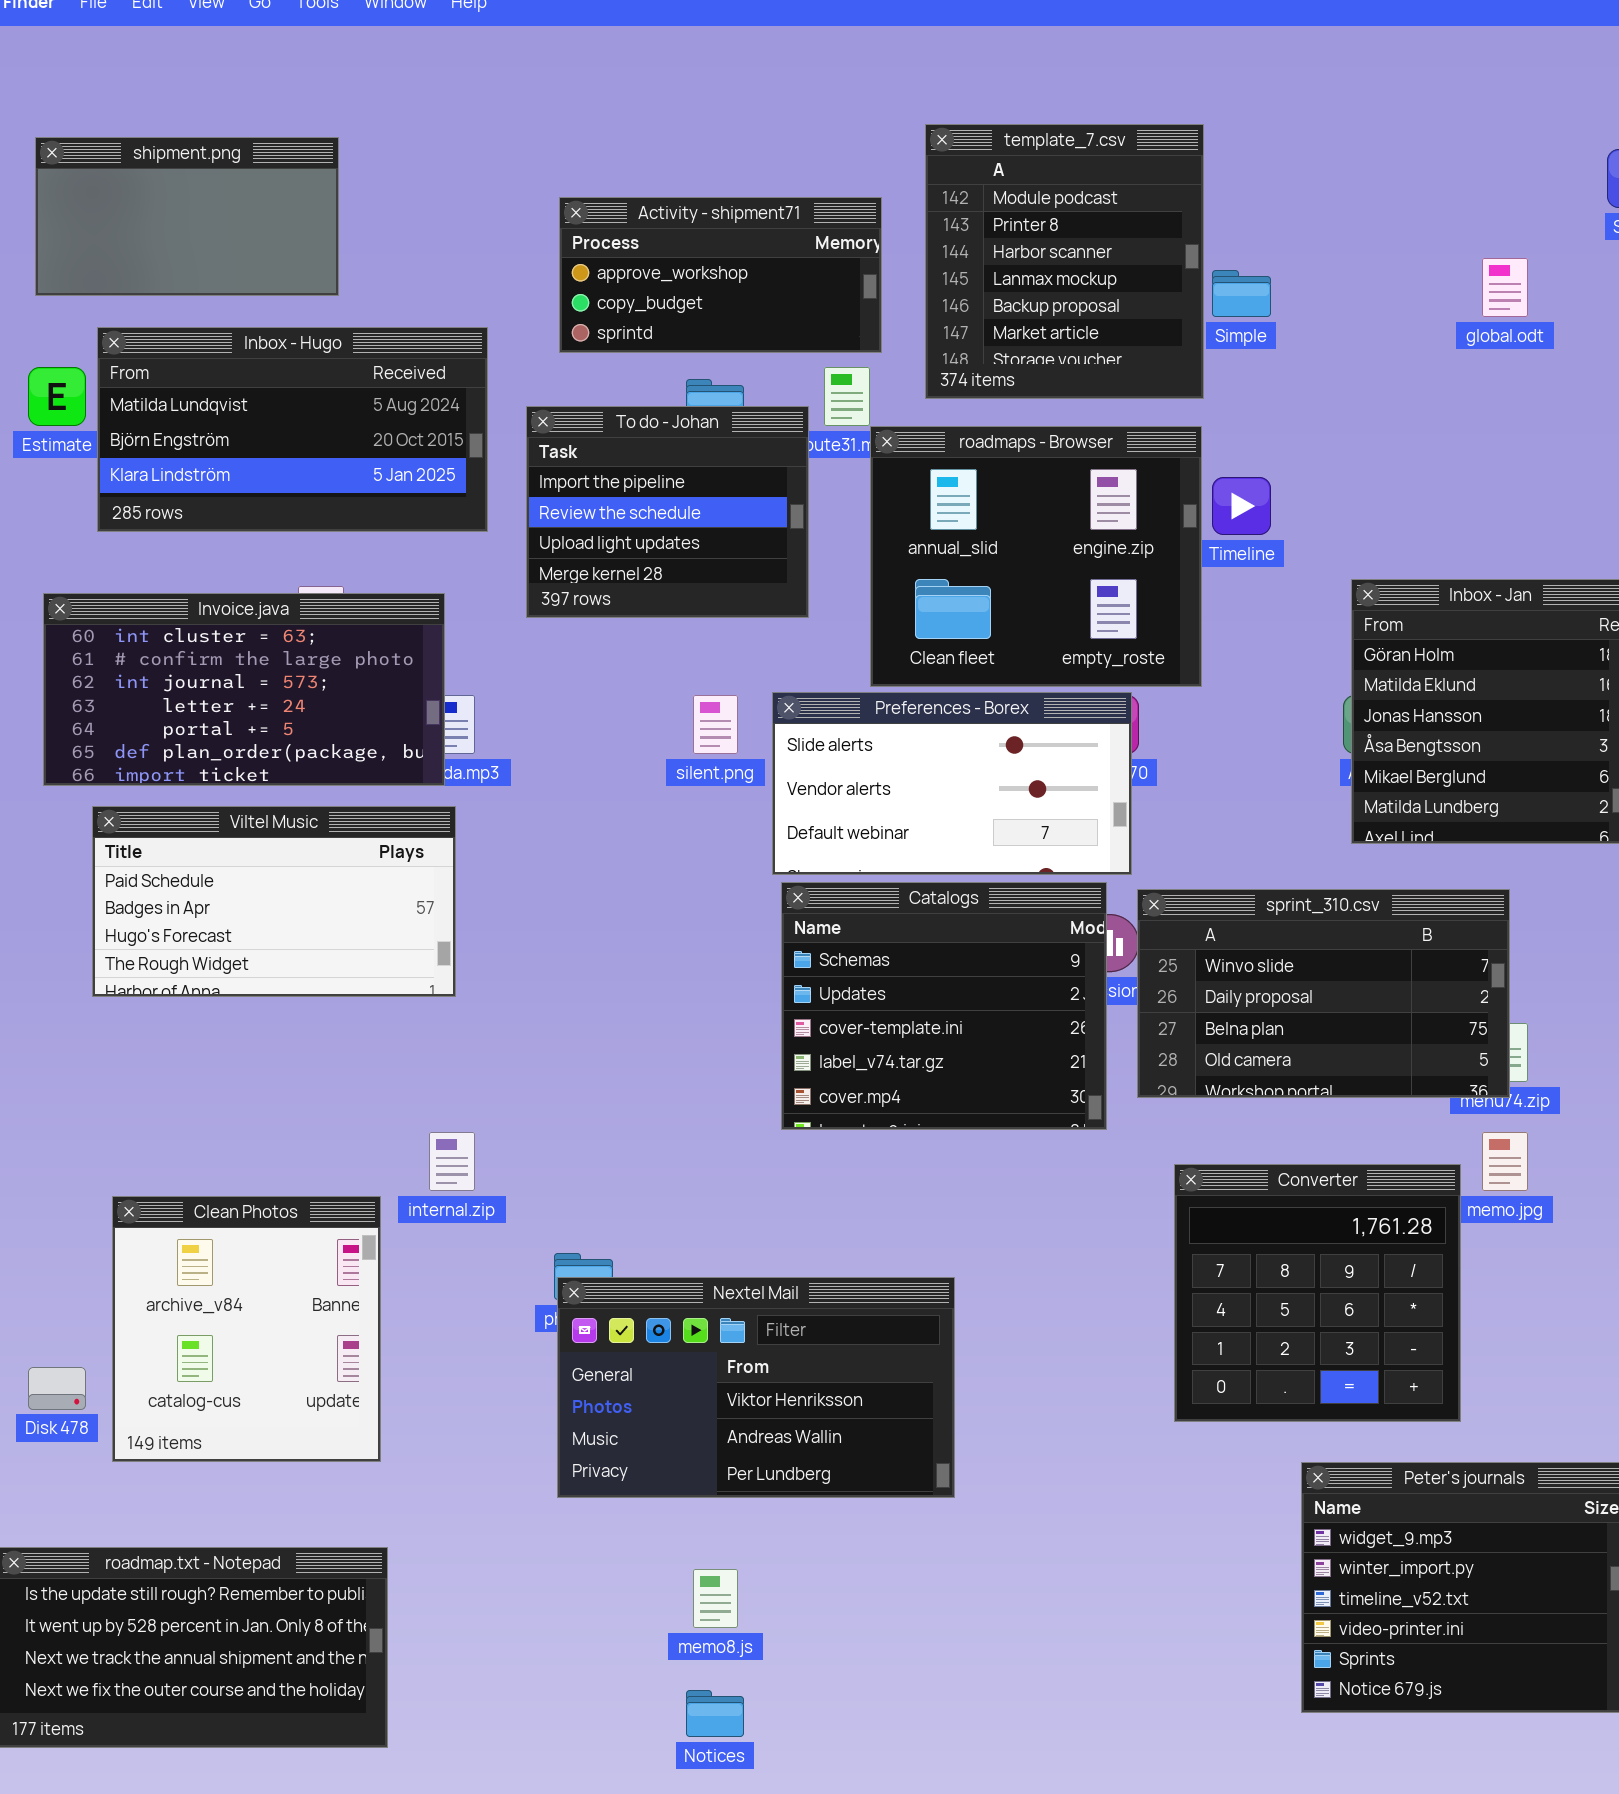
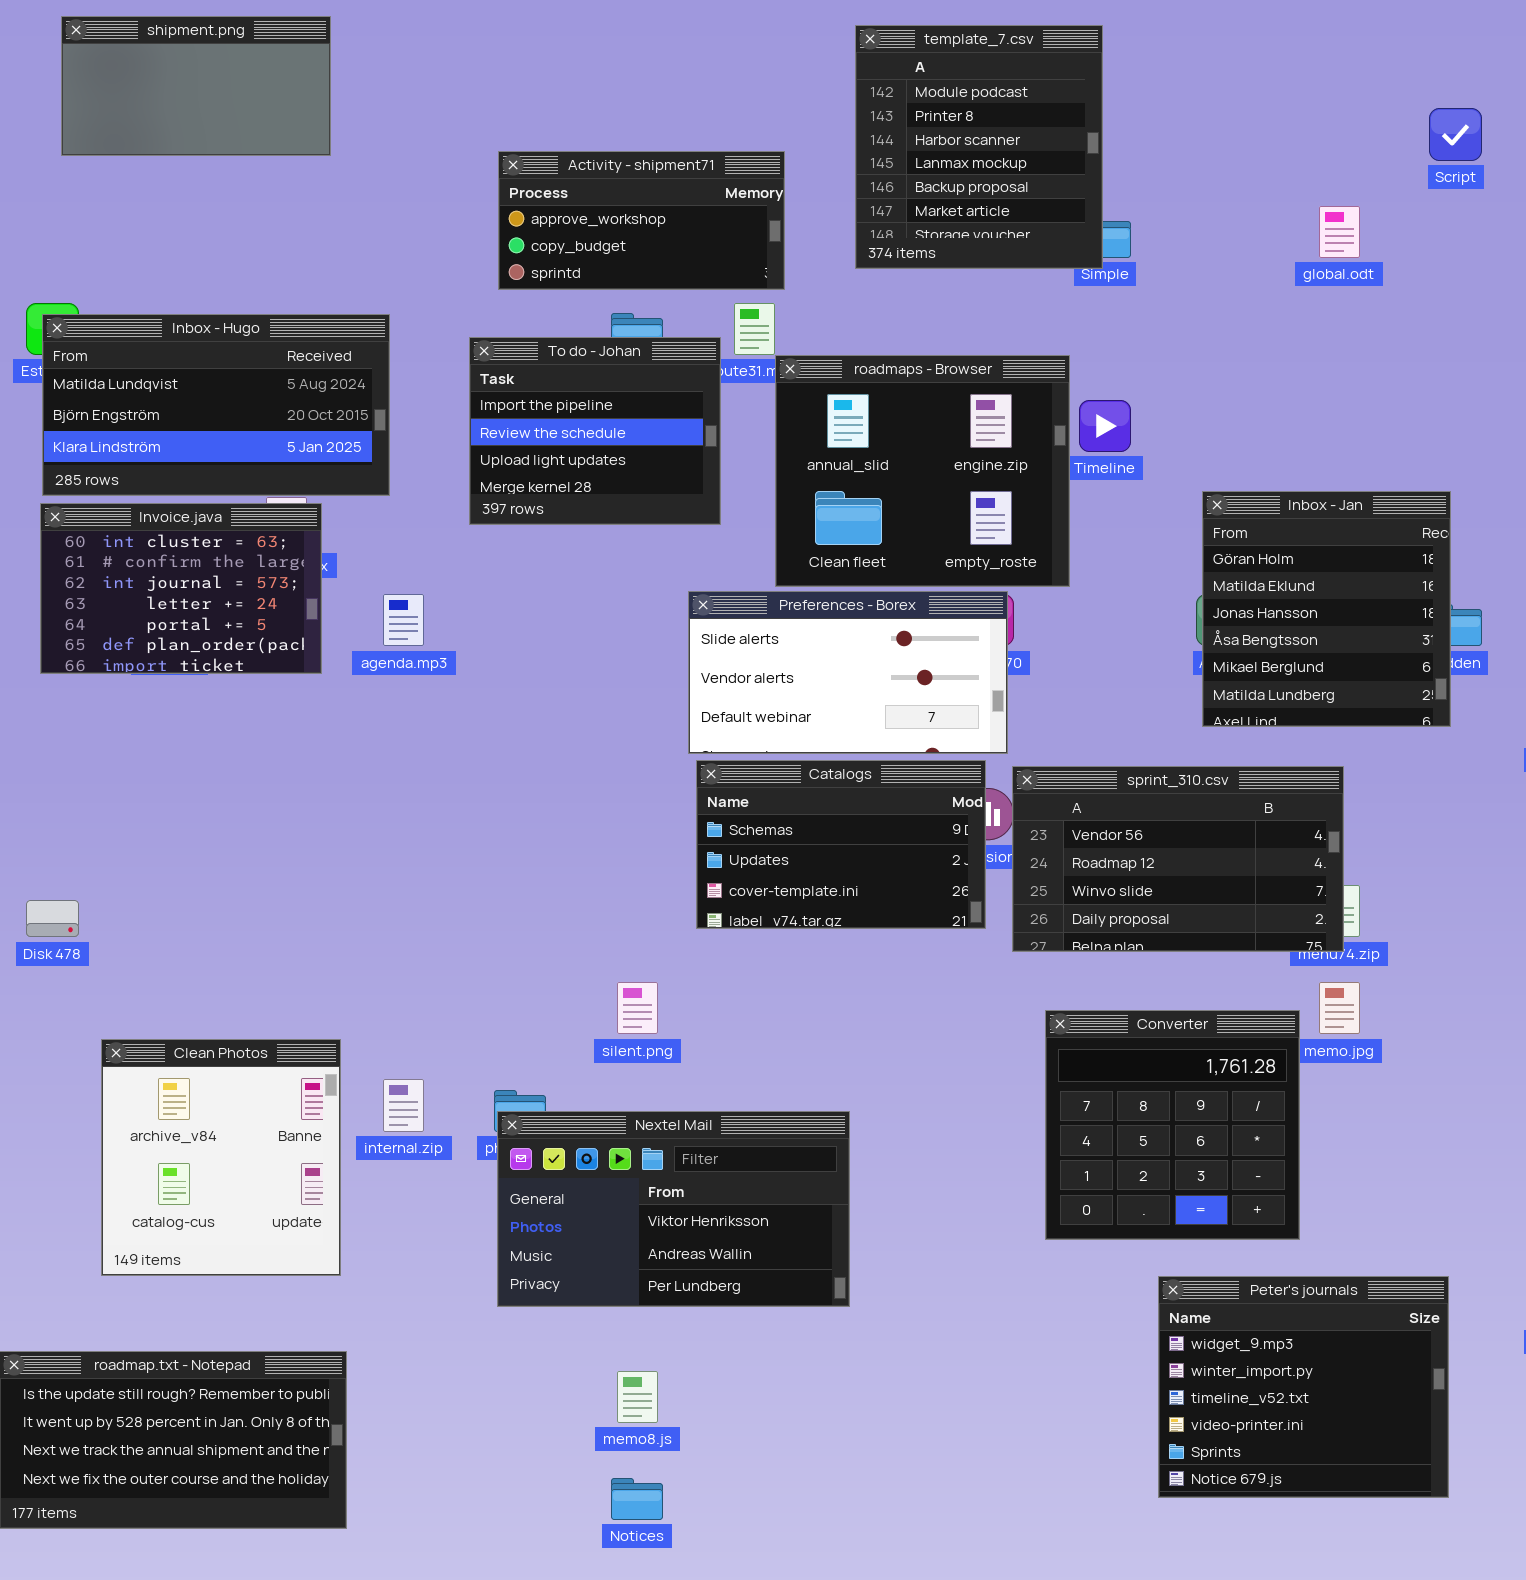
template_7.csv: [925,124,1204,399] -> [855,25,1103,269], moved
shipment.png: [35,137,339,296] -> [61,16,331,156], moved
Inbox - Hugo: [97,327,488,532] -> [42,314,390,496], moved
Invoice.java: [43,593,445,786] -> [40,503,322,674], resized
silent.png: [693,695,738,754] -> [617,982,658,1034], moved
Viltel Music: [92,806,456,997] -> none, closed
Catalogs: [781,882,1107,1130] -> [696,760,986,929], resized
sprint_310.csv: [1137,889,1510,1098] -> [1012,766,1344,952], scrolled up 2 rows
internal.zip: [429,1132,475,1191] -> [383,1079,424,1132], moved
Disk 478: [28,1367,86,1410] -> [26,900,79,937], moved

